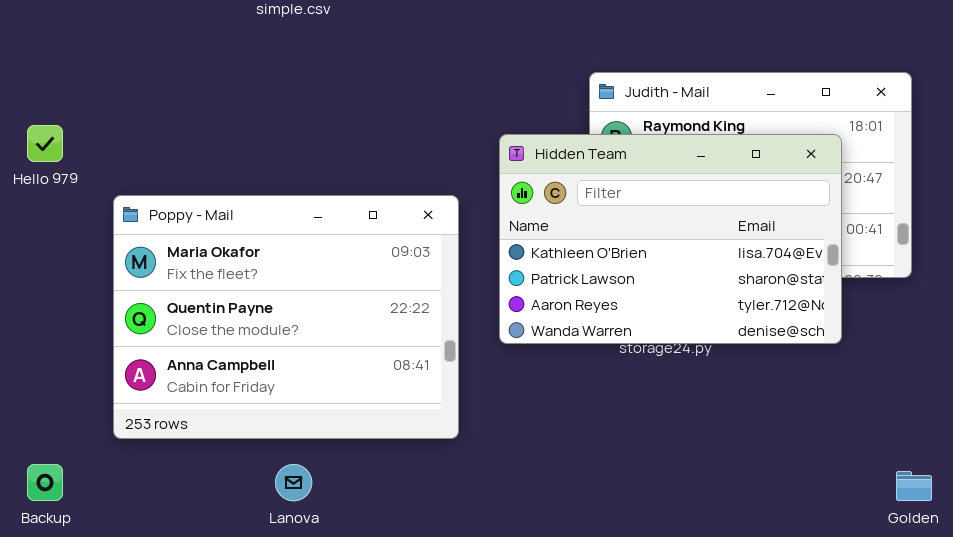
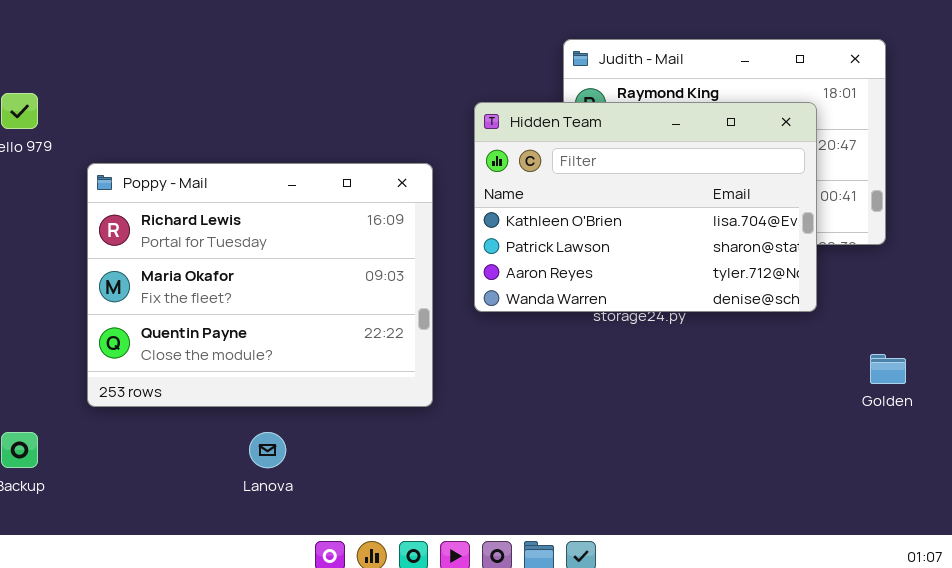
Poppy - Mail: [113,195,459,439] -> [87,163,433,407], scrolled up 1 row
Golden: [896,471,932,501] -> [870,354,906,384], moved

